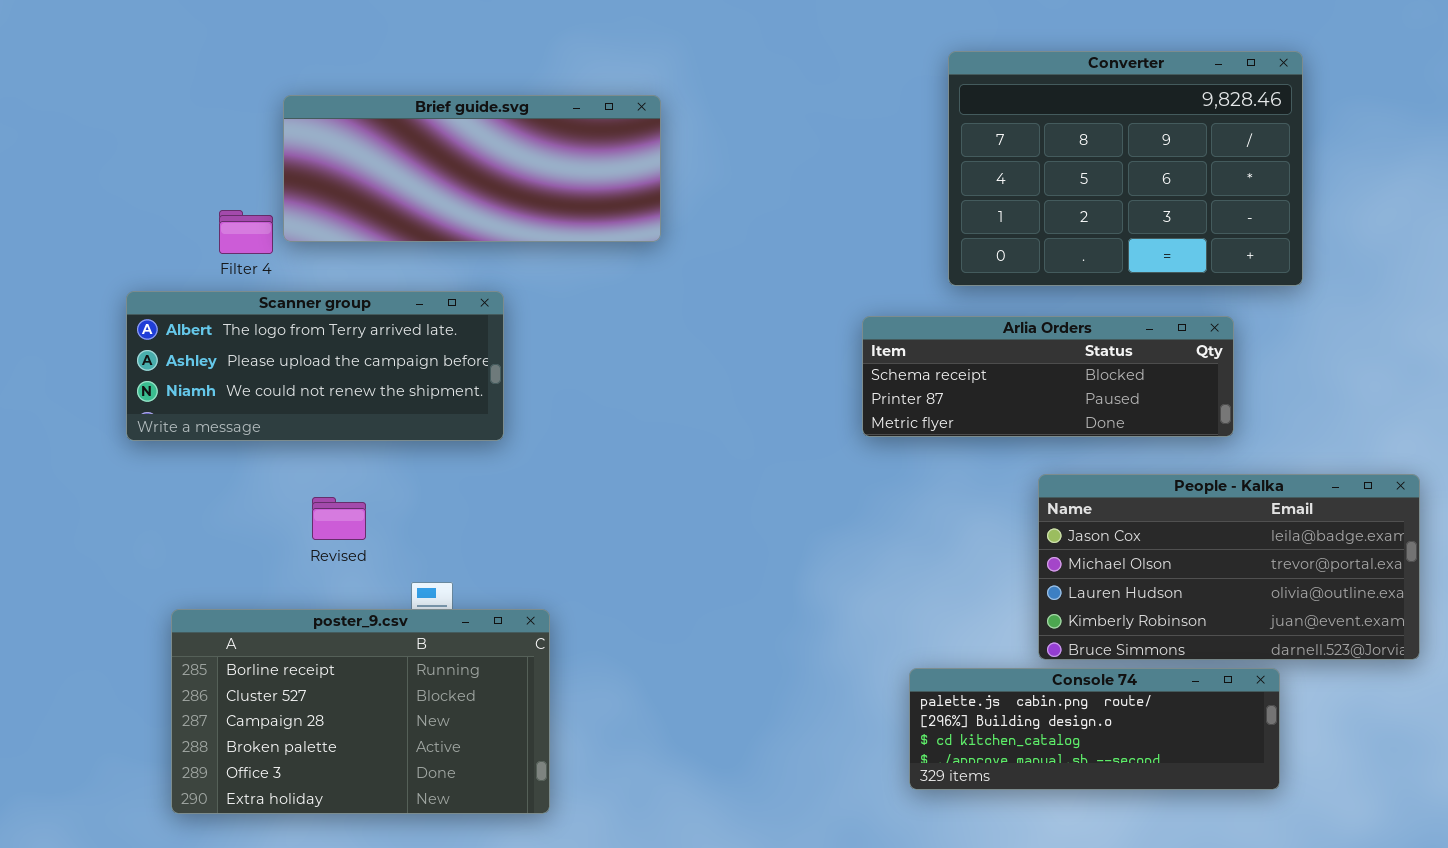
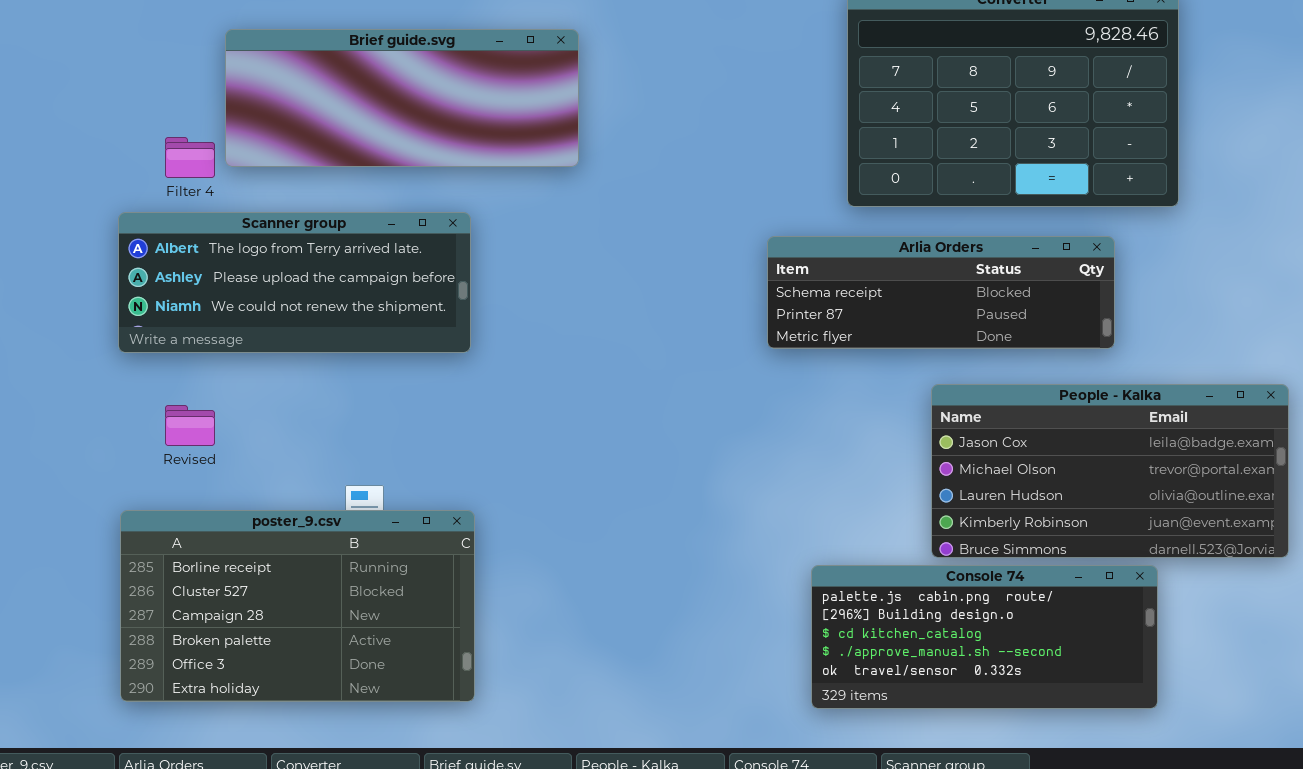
Scanner group: [126,291,504,441] -> [118,212,471,353], moved
Revised: [312,497,366,540] -> [165,405,215,446], moved
Console 74: [909,668,1280,790] -> [811,565,1158,709], resized

